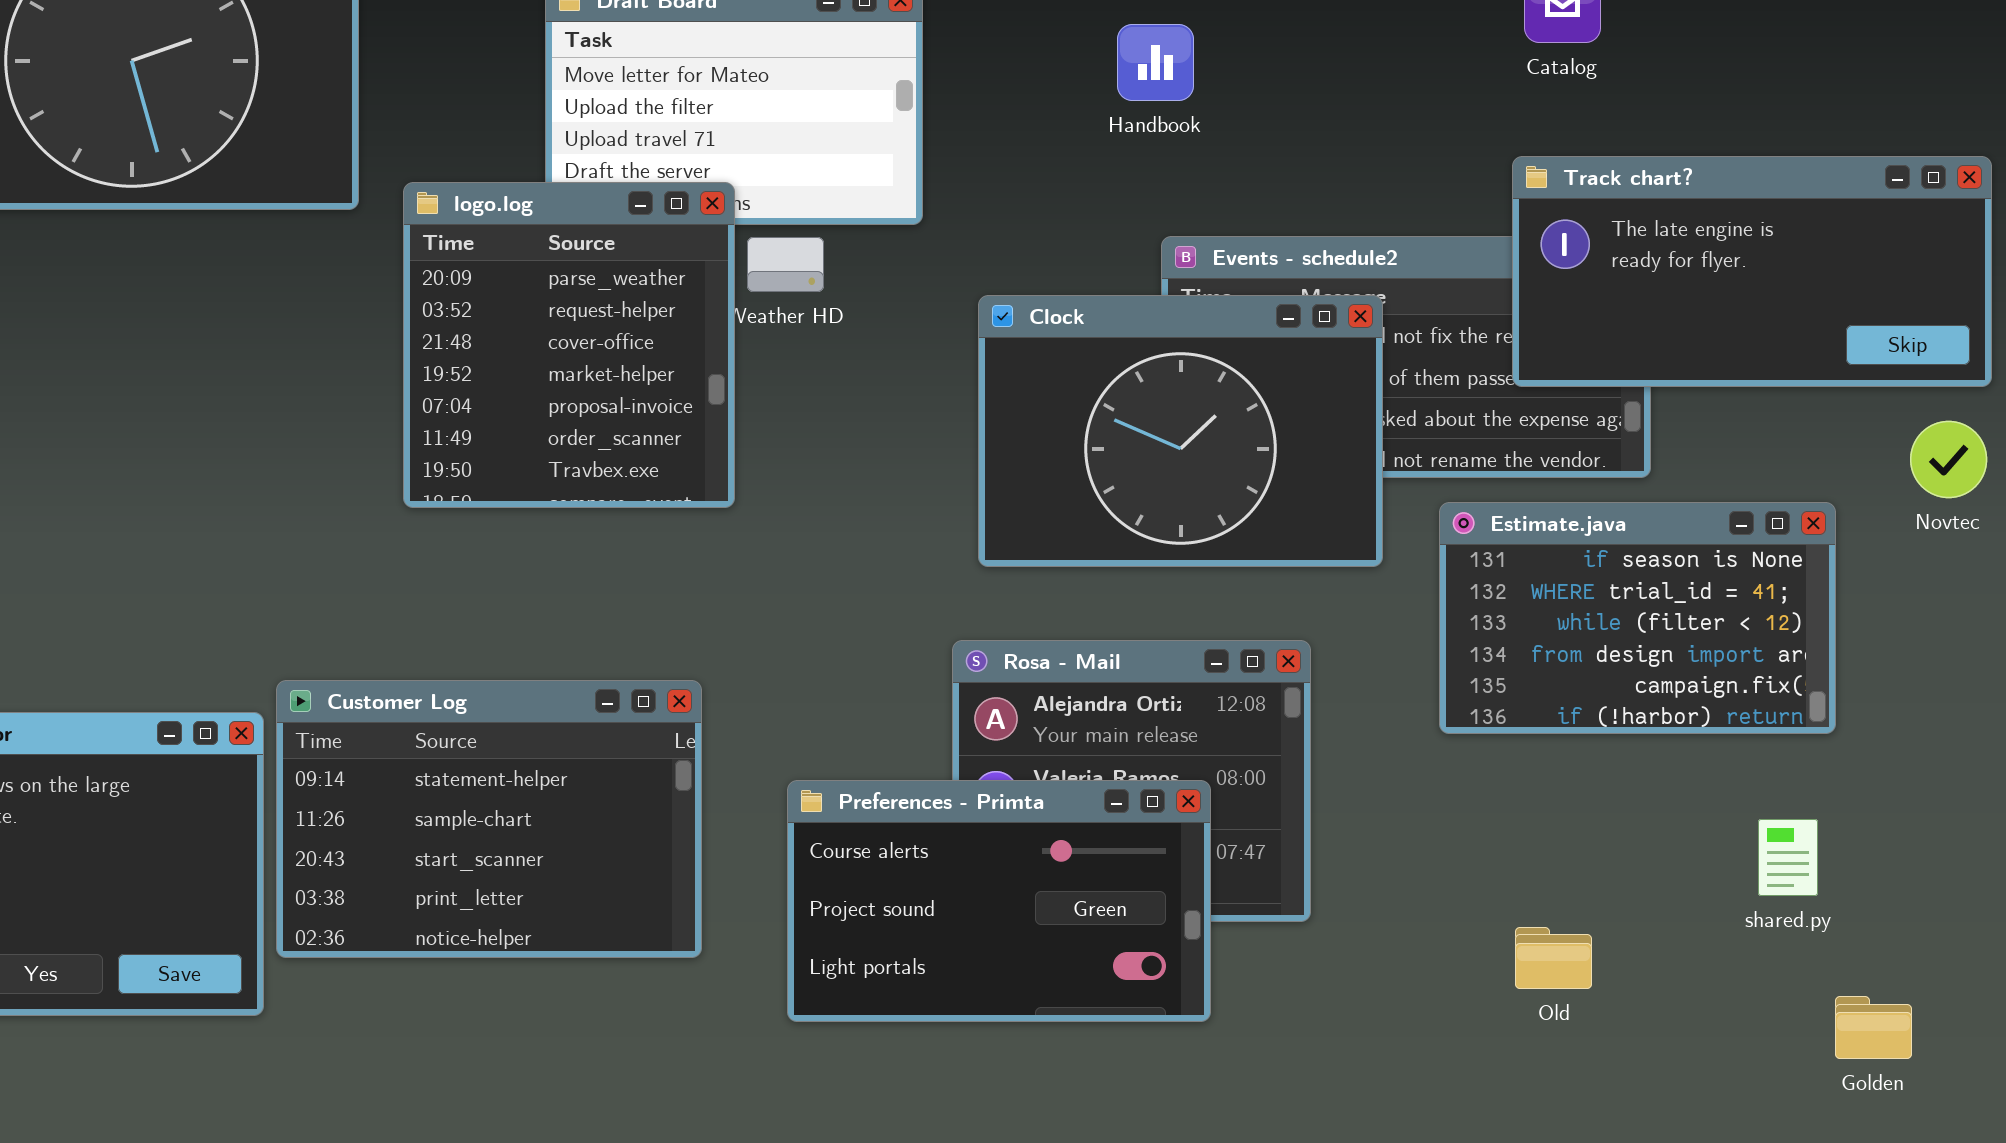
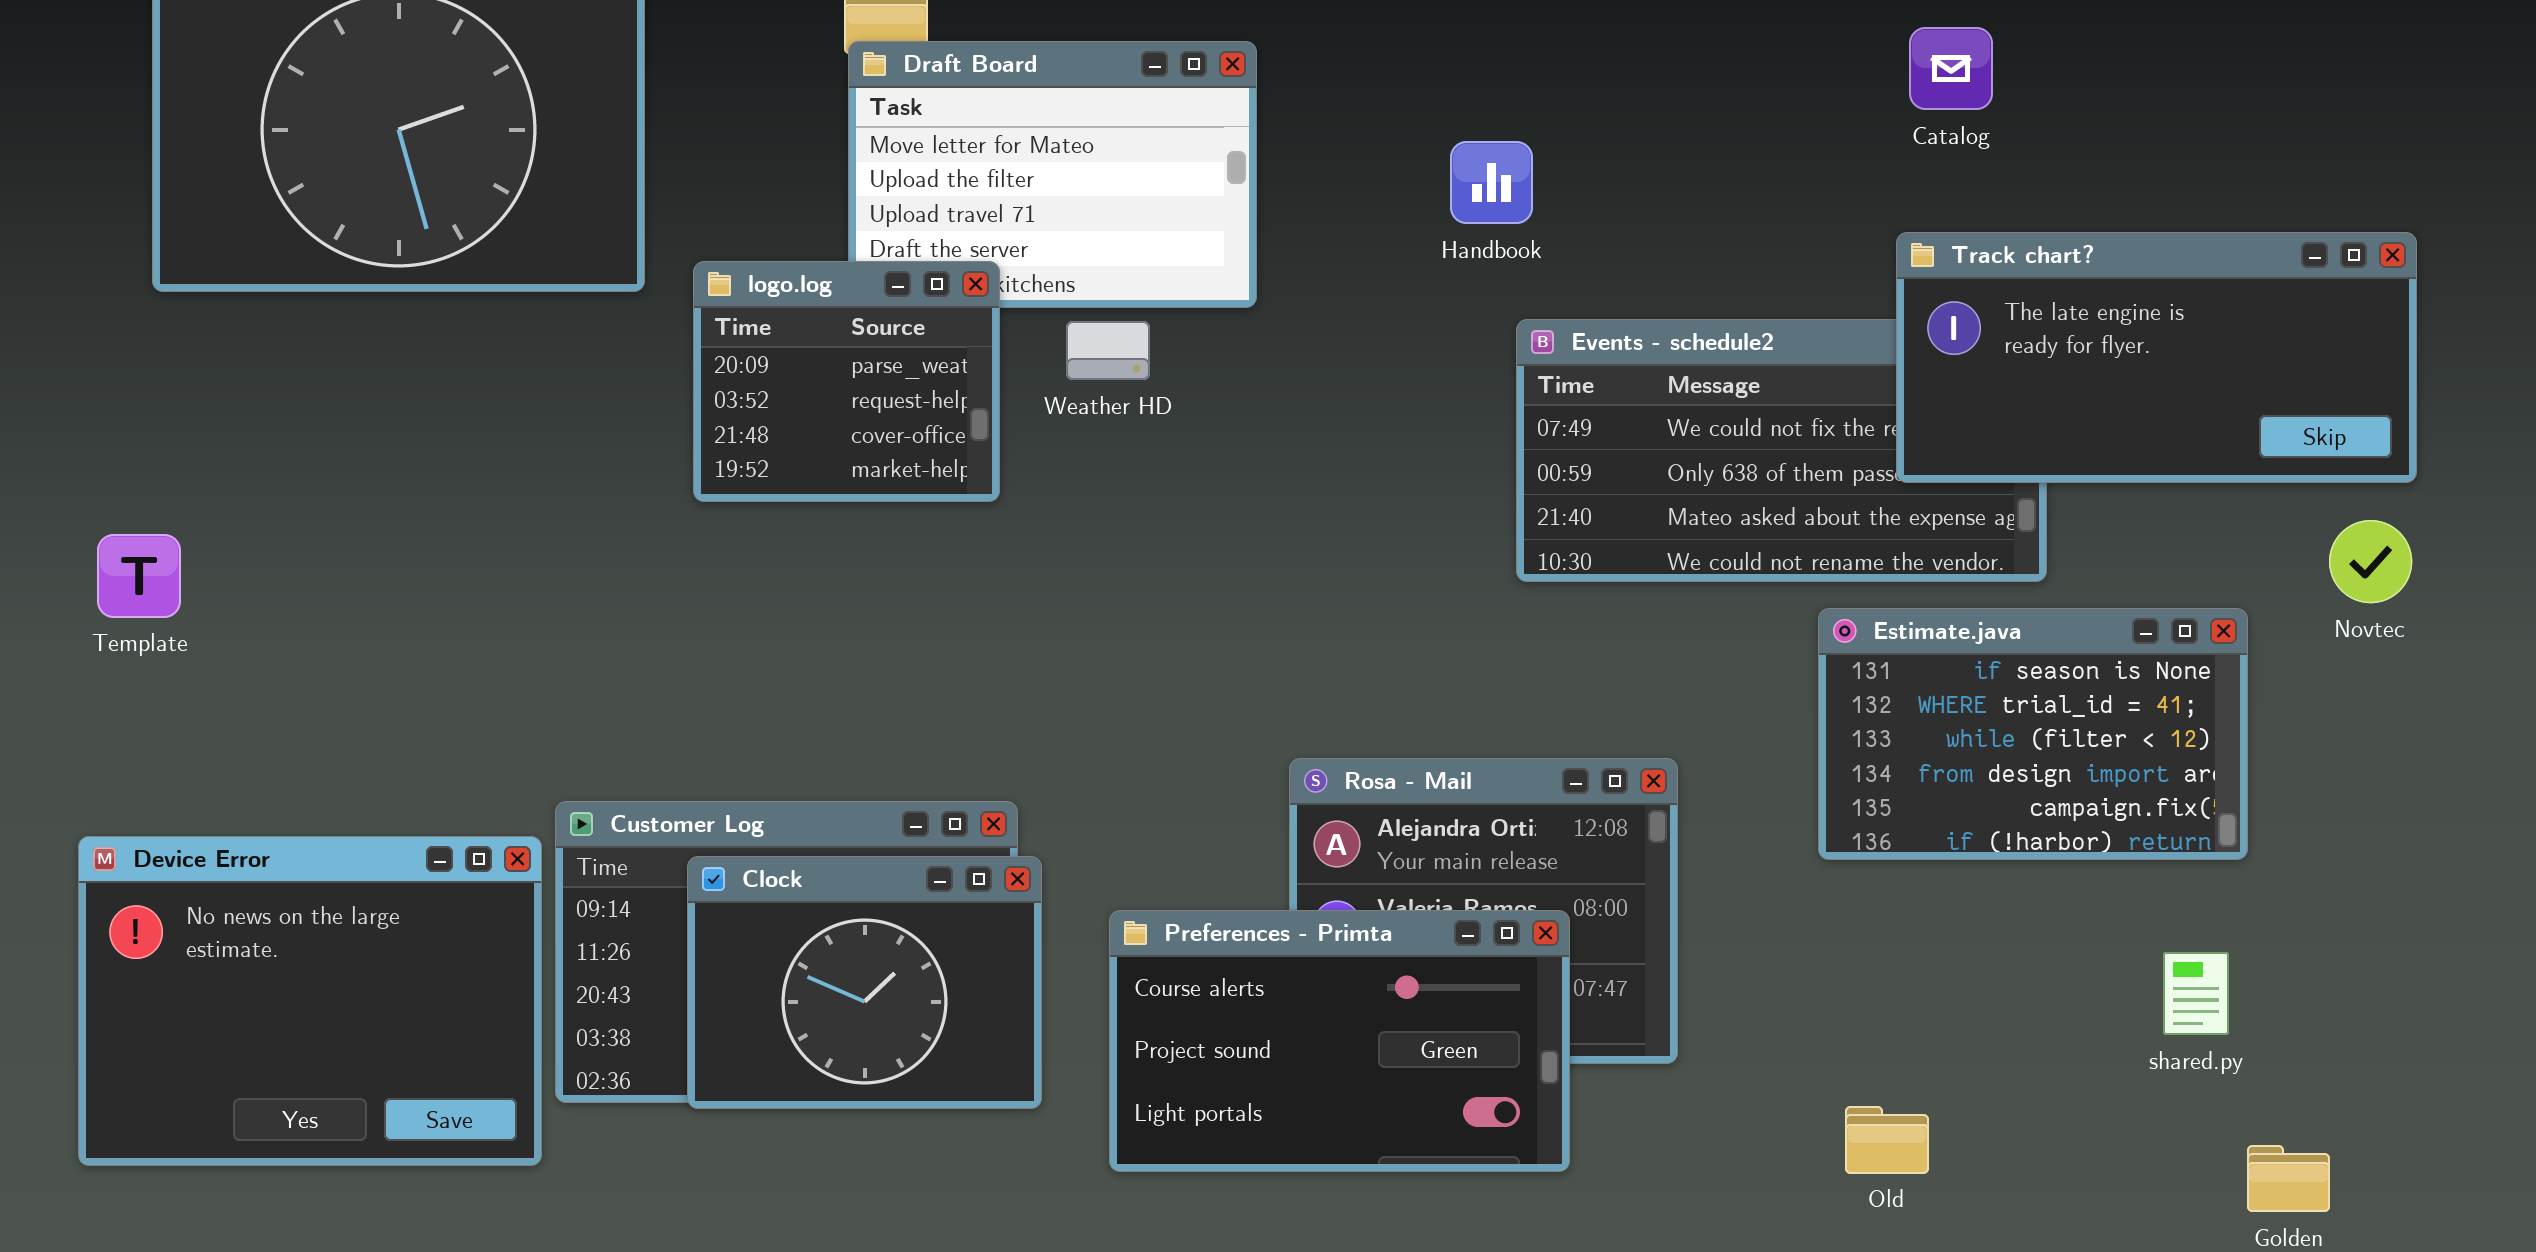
Handbook: [1117,24,1194,101] -> [1450,141,1533,224], moved
logo.log: [403,182,735,508] -> [693,261,1000,502], resized
Clock: [978,295,1383,567] -> [687,856,1042,1109], moved, resized
Old: [1515,927,1592,989] -> [1845,1106,1929,1174], moved

